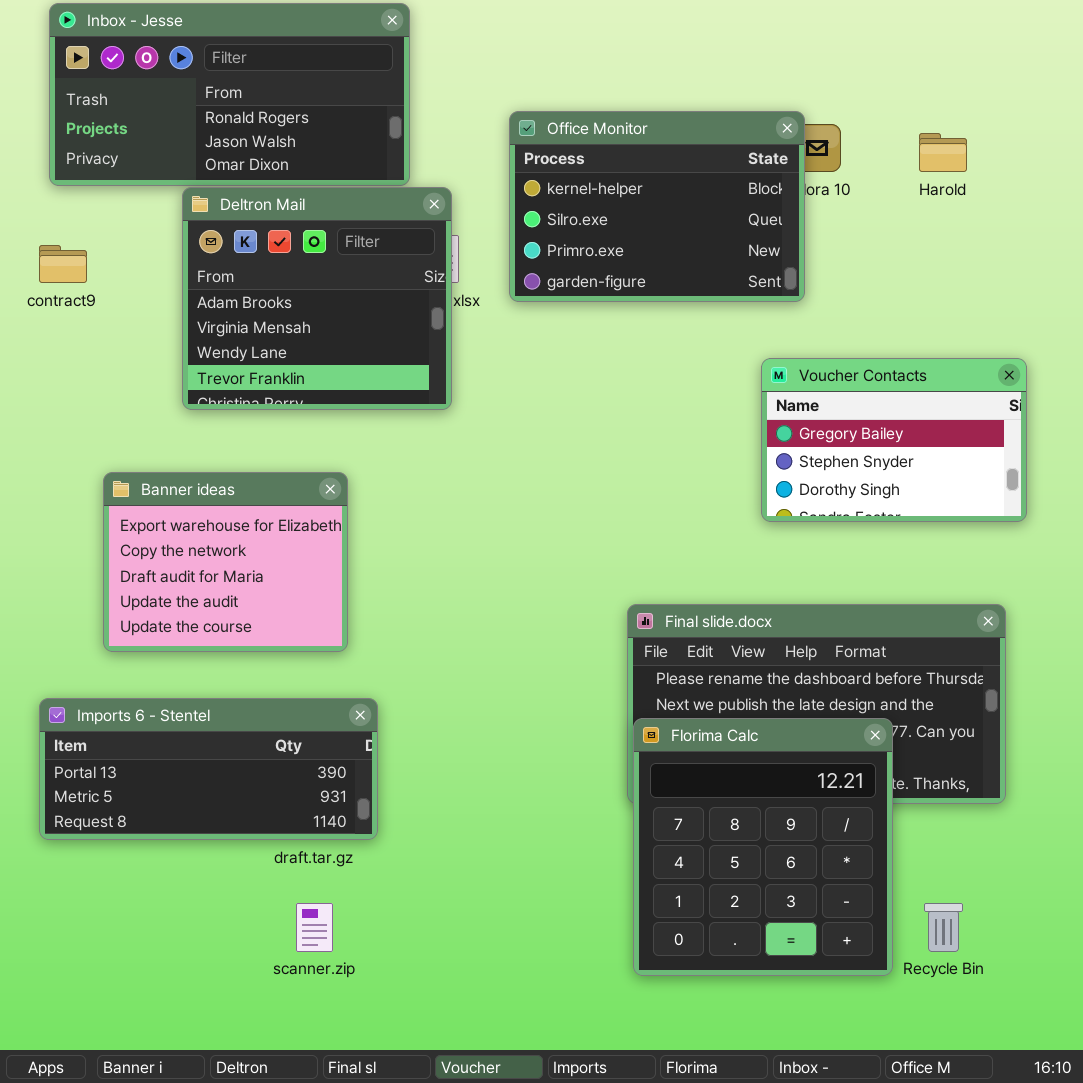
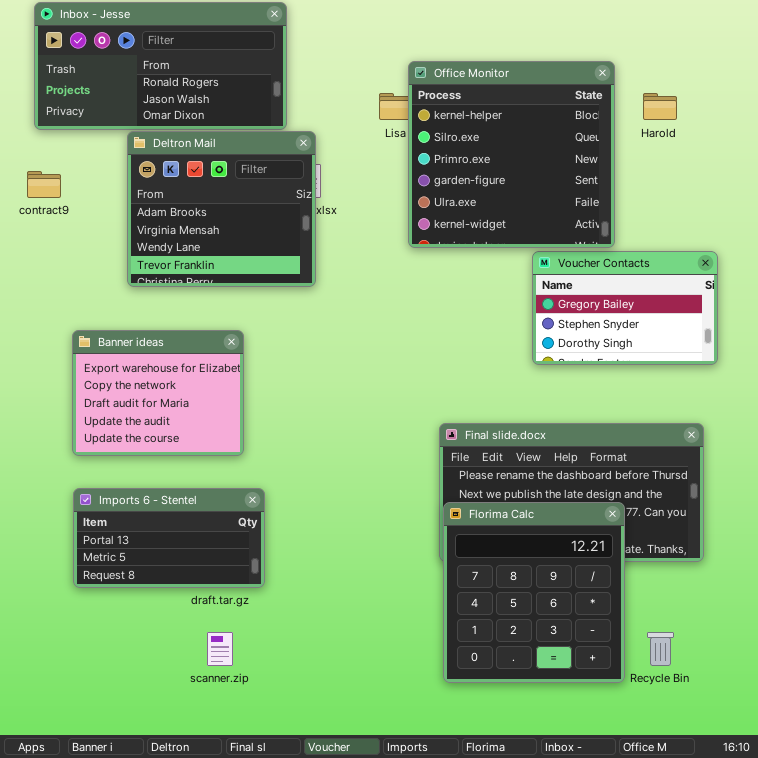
Office Monitor: [509,111,805,302] -> [408,61,615,248], moved, resized
Imports 6 - Stentel: [39,698,378,840] -> [73,488,265,588], resized

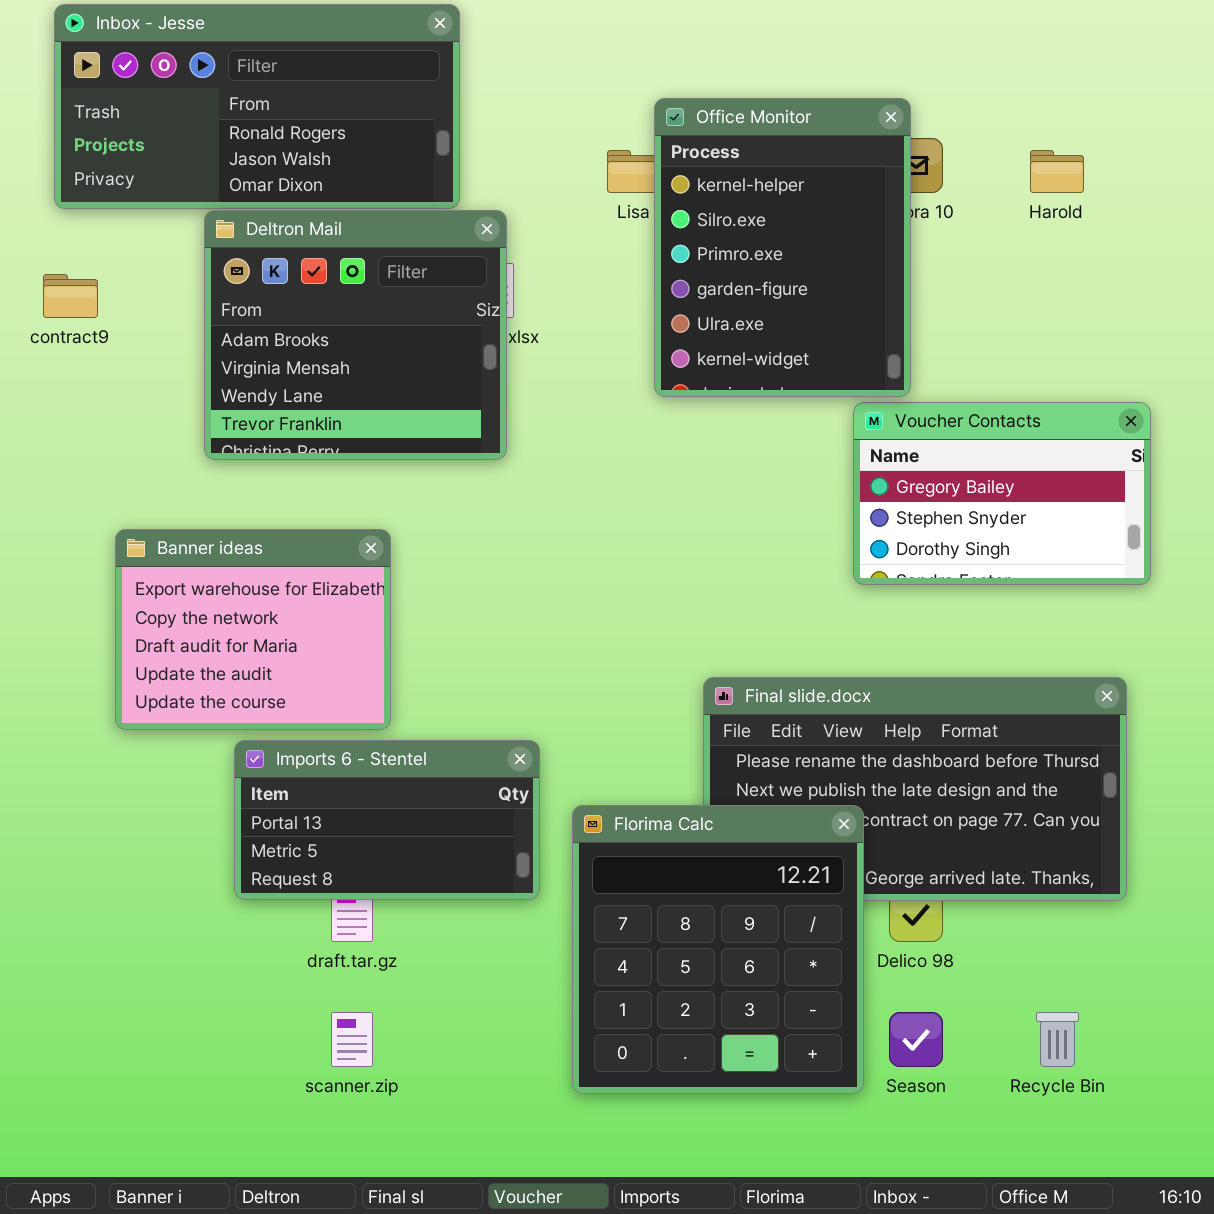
Office Monitor: [408,61,615,248] -> [654,98,911,397], resized
Imports 6 - Stentel: [73,488,265,588] -> [234,740,540,900], moved
Florima Calc: [443,502,625,683] -> [572,805,864,1094], moved

